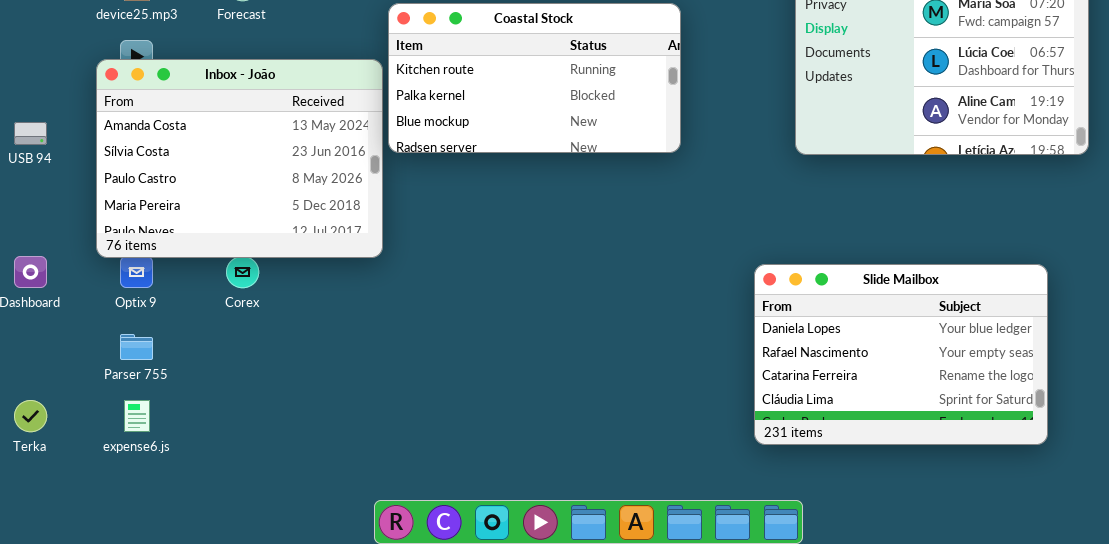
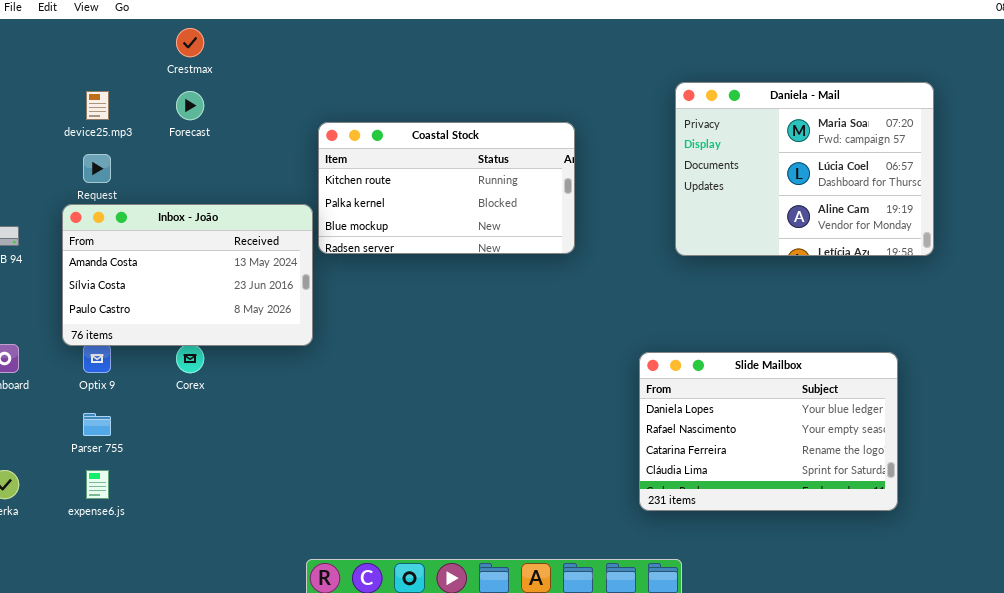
Inbox - João: [96,59,383,258] -> [62,204,313,346], resized

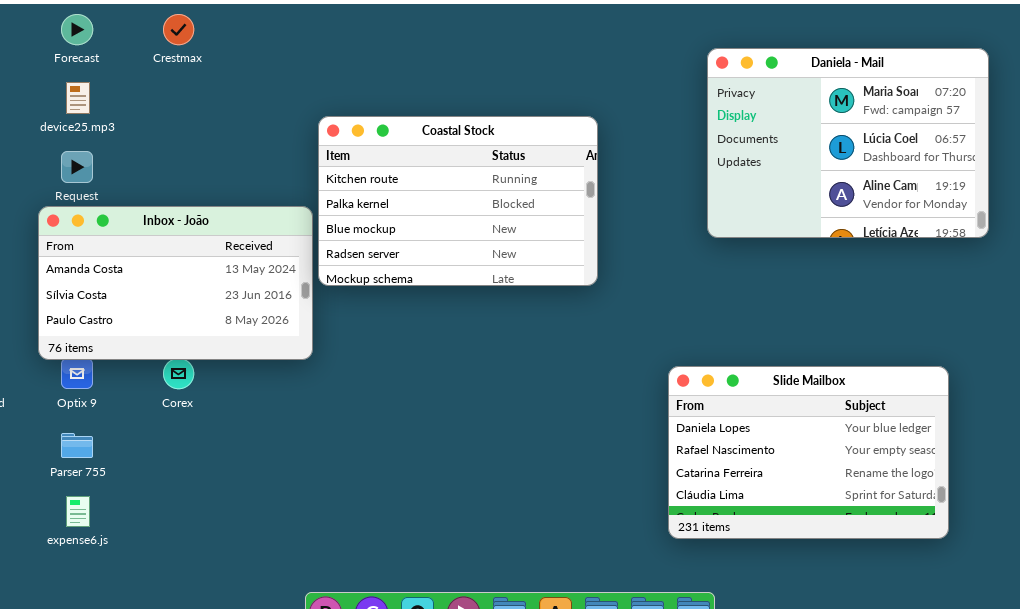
Daniela - Mail: [675,82,934,256] -> [707,48,989,238], moved
Forecast: [176,91,204,120] -> [61,14,93,45], moved
Coastal Stock: [318,122,575,254] -> [318,116,598,286], resized

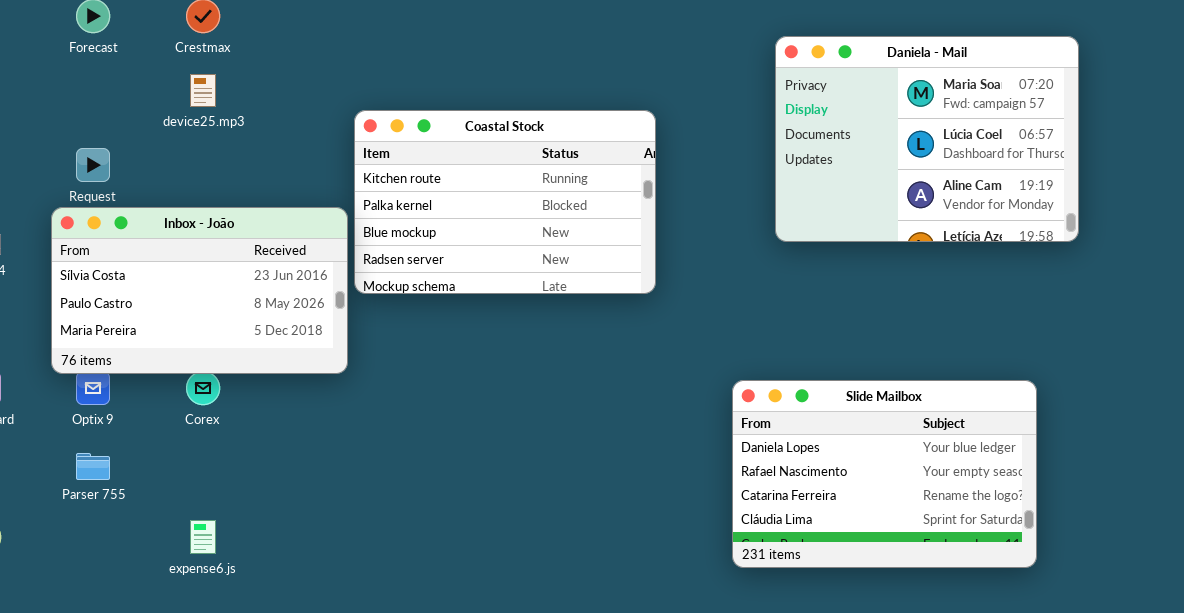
device25.mp3: [66,82,90,114] -> [190,74,216,107], moved
Inbox - João: [38,206,313,360] -> [51,207,348,374], scrolled down 1 row
expense6.js: [66,496,90,527] -> [190,520,216,554], moved

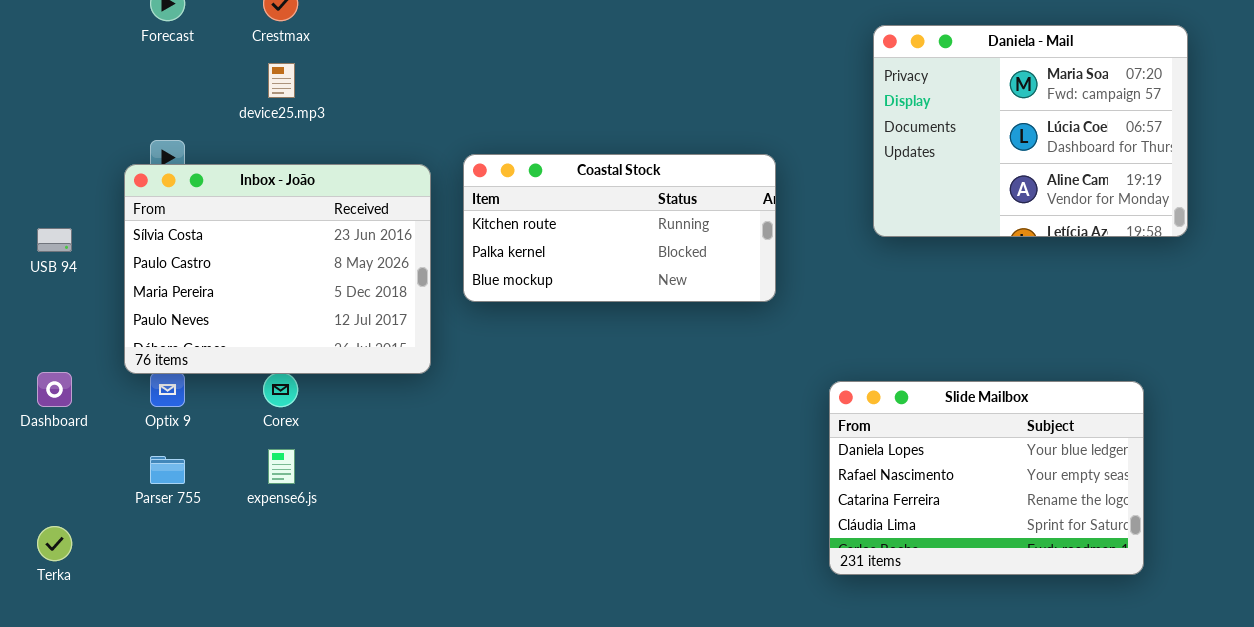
Coastal Stock: [354,110,656,294] -> [463,154,776,302], moved, resized
Inbox - João: [51,207,348,374] -> [124,164,431,374], resized
expense6.js: [190,520,216,554] -> [268,449,295,484], moved

